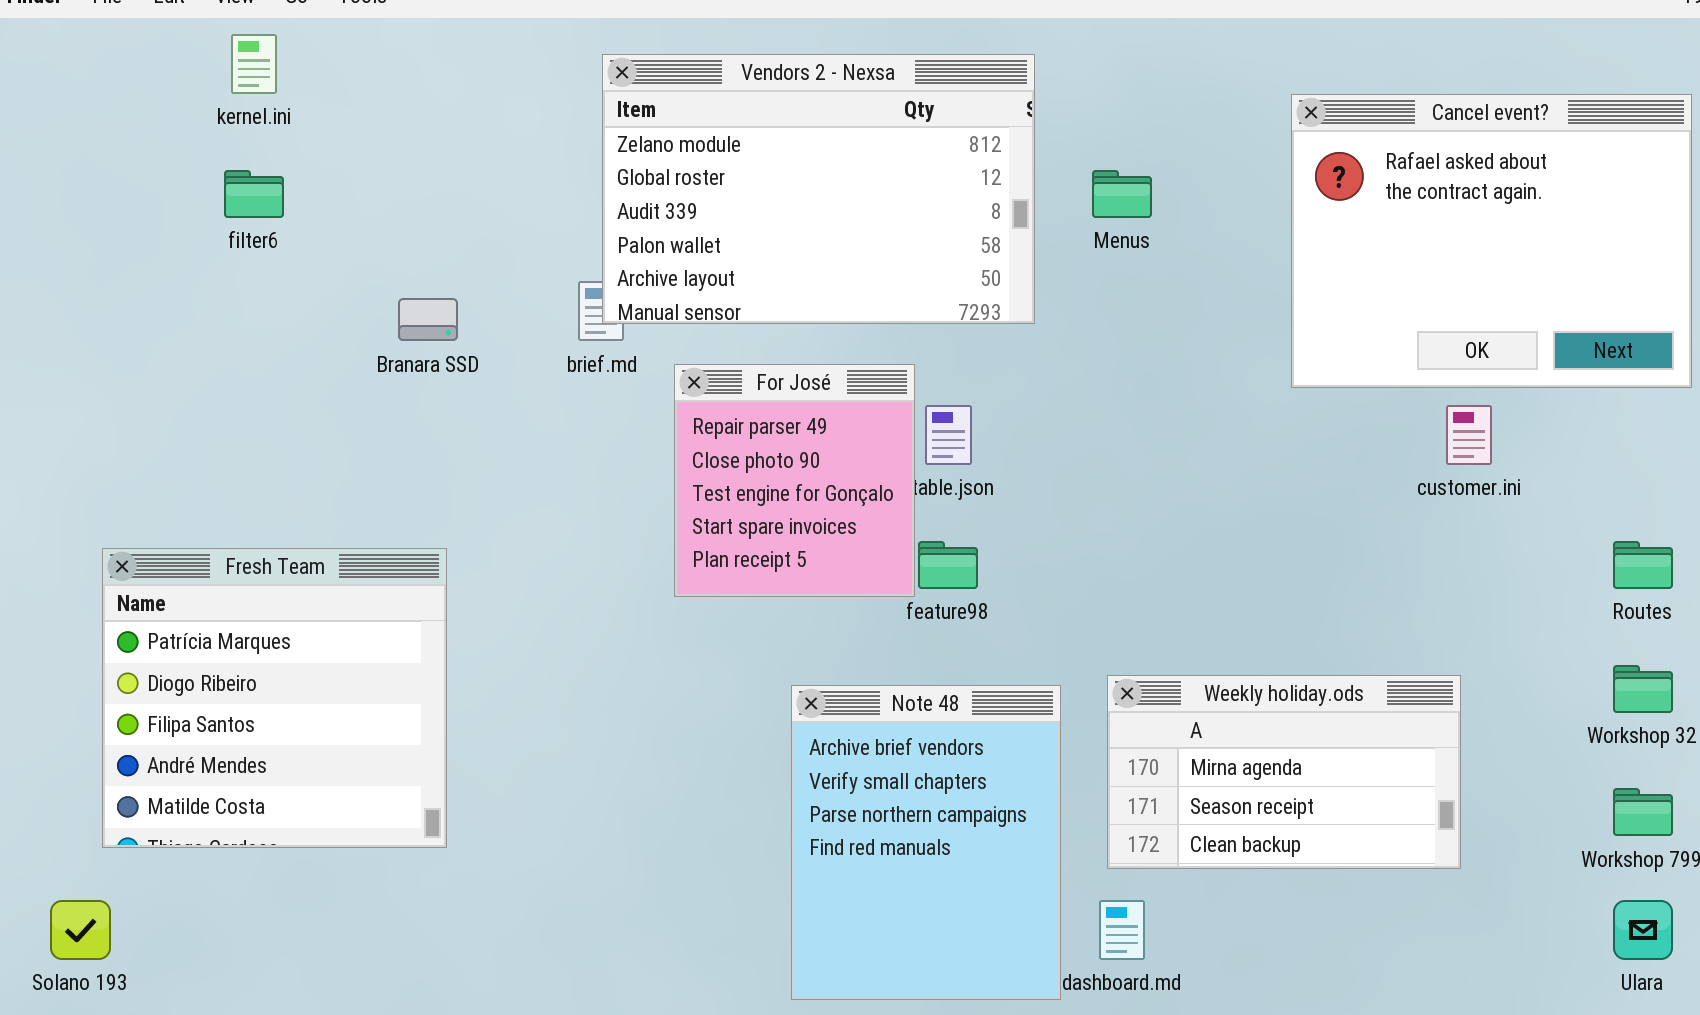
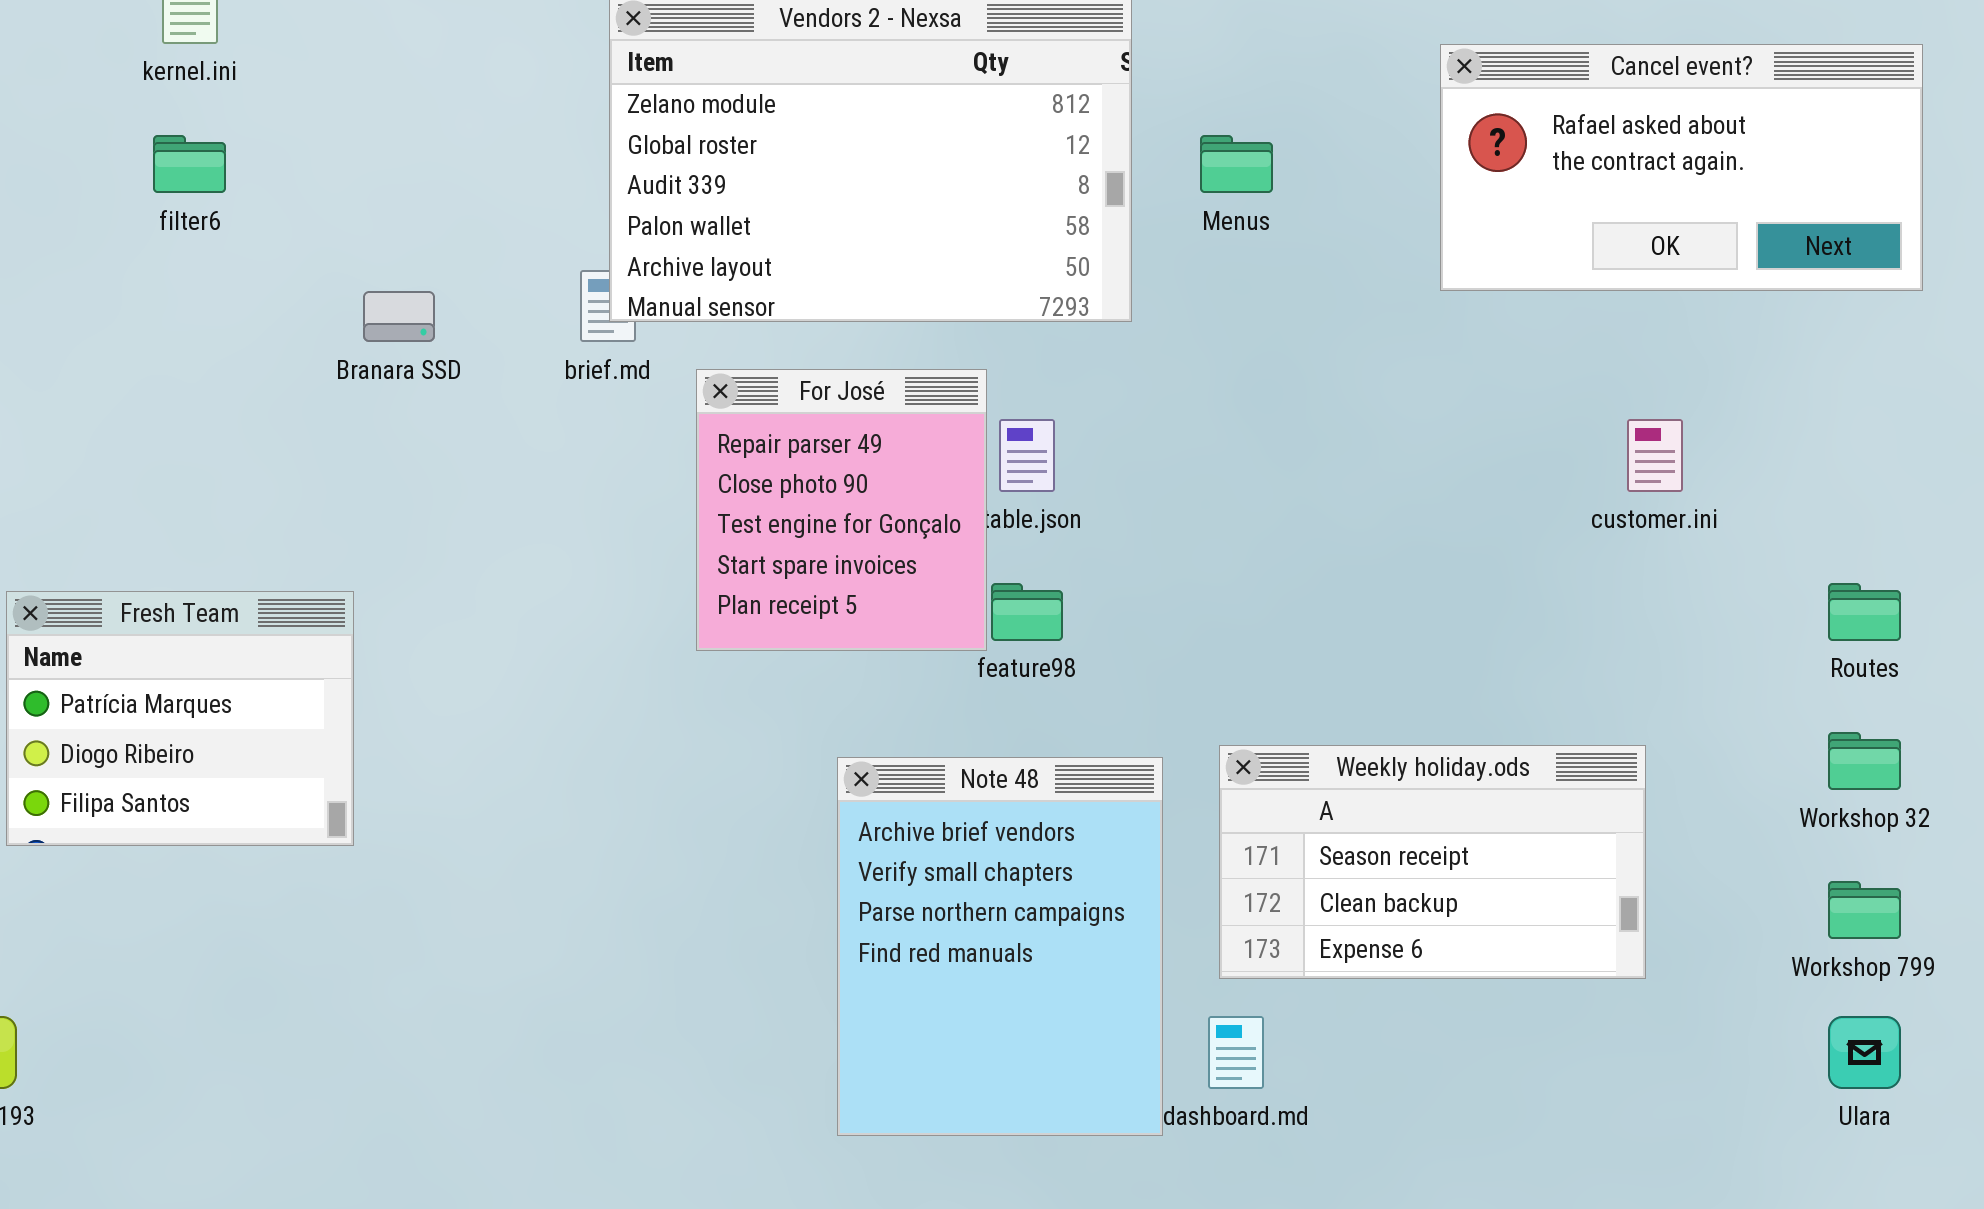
Cancel event?: [1291,94,1692,388] -> [1440,44,1923,291], resized
Fresh Team: [102,548,447,848] -> [6,591,354,846], resized
Weekly holiday.ods: [1107,675,1461,869] -> [1219,745,1646,979], scrolled down 1 row

